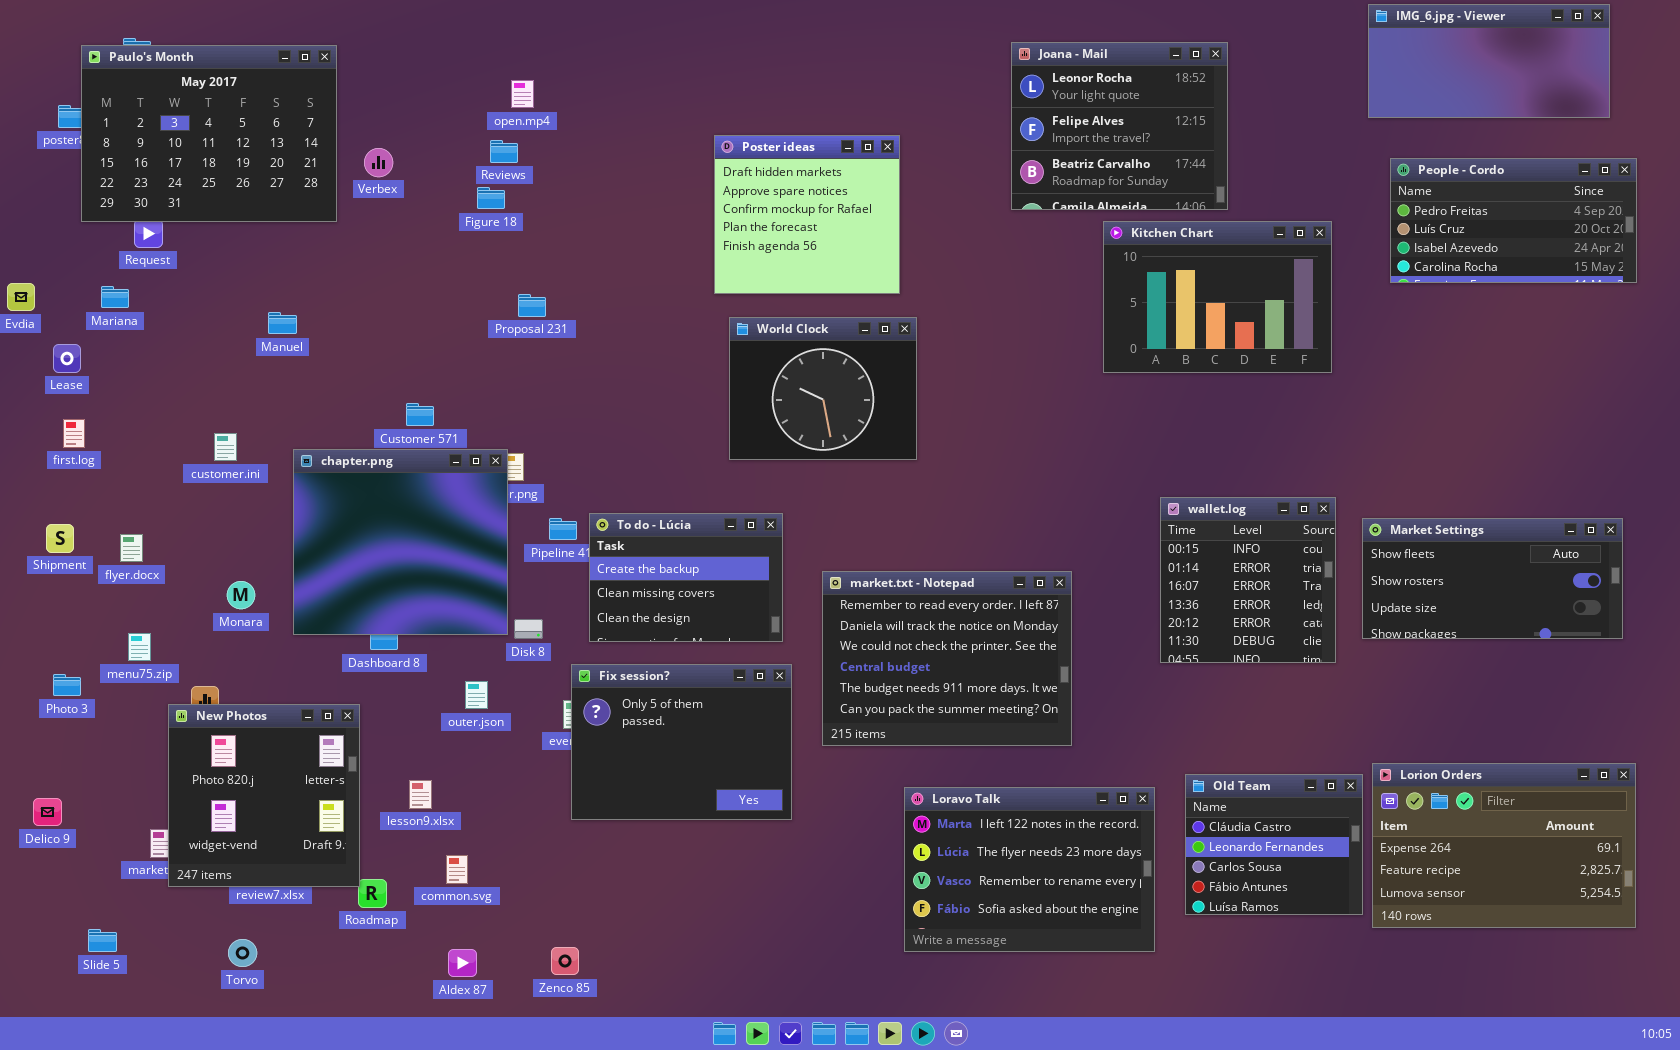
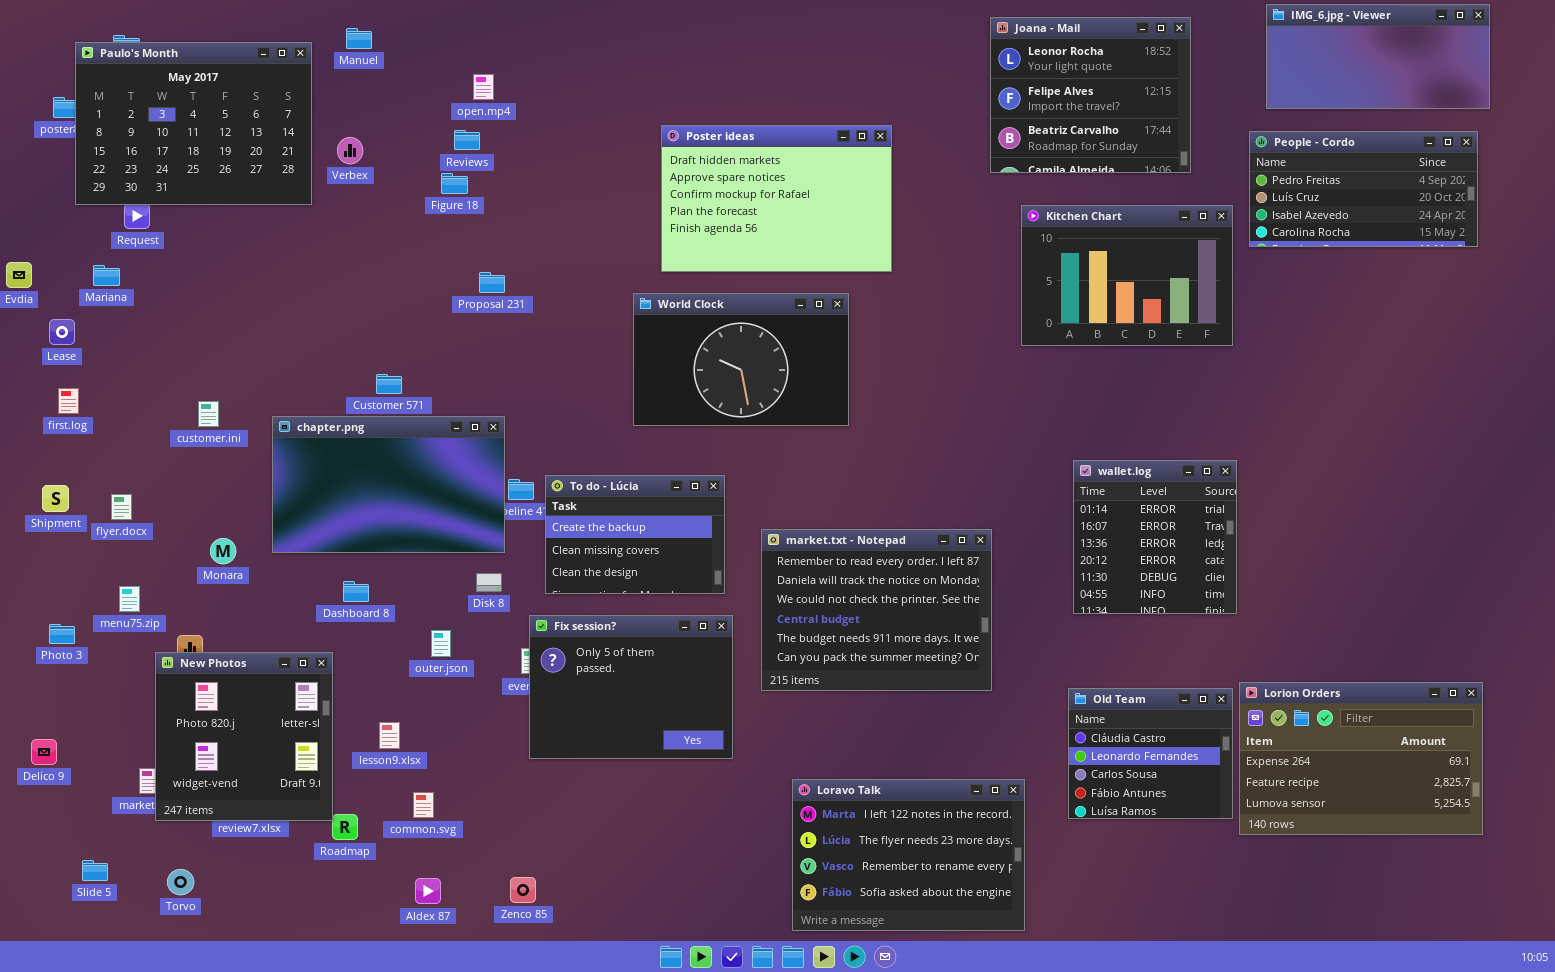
Joana - Mail: [1011,42,1228,210] -> [990,17,1191,173], moved
Poster ideas: [714,135,900,294] -> [661,125,892,272], resized
People - Cordo: [1390,158,1637,283] -> [1249,131,1478,247], moved
Manuel: [268,312,297,334] -> [346,28,372,49], moved
World Clock: [729,317,917,460] -> [633,293,849,426], resized
chapter.png: [293,449,508,635] -> [272,416,505,553], resized
wallet.log: [1160,497,1336,663] -> [1073,460,1237,614], scrolled down 1 row
Market Settings: [1362,518,1623,639] -> none, closed
Lorion Orders: [1372,763,1636,928] -> [1239,682,1483,835], moved
Old Team: [1185,774,1363,915] -> [1068,688,1233,819], moved
Loravo Talk: [904,787,1155,952] -> [792,779,1025,931], moved
Torvo: [228,939,257,967] -> [167,869,194,895], moved

